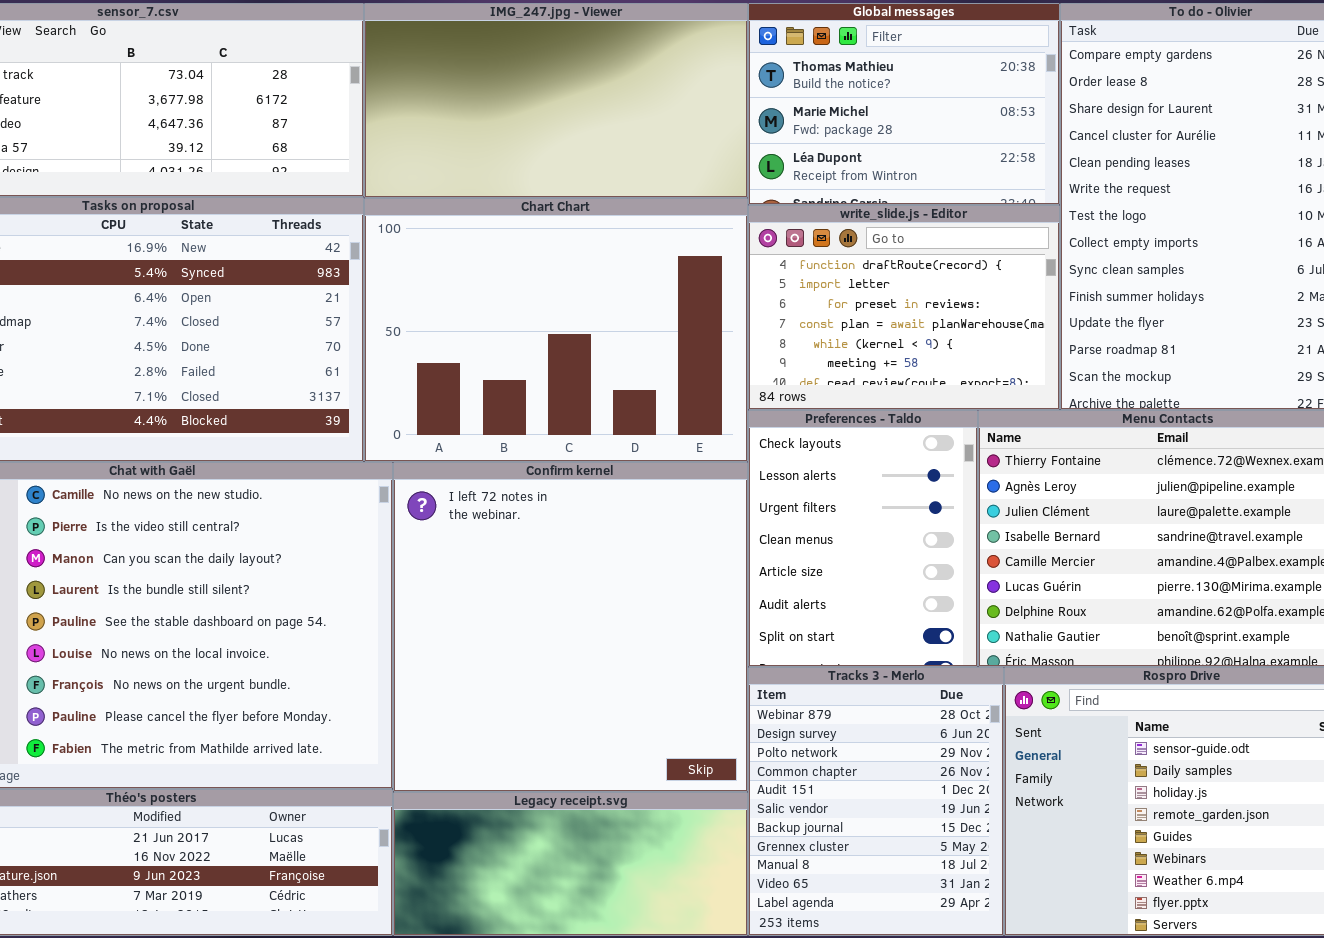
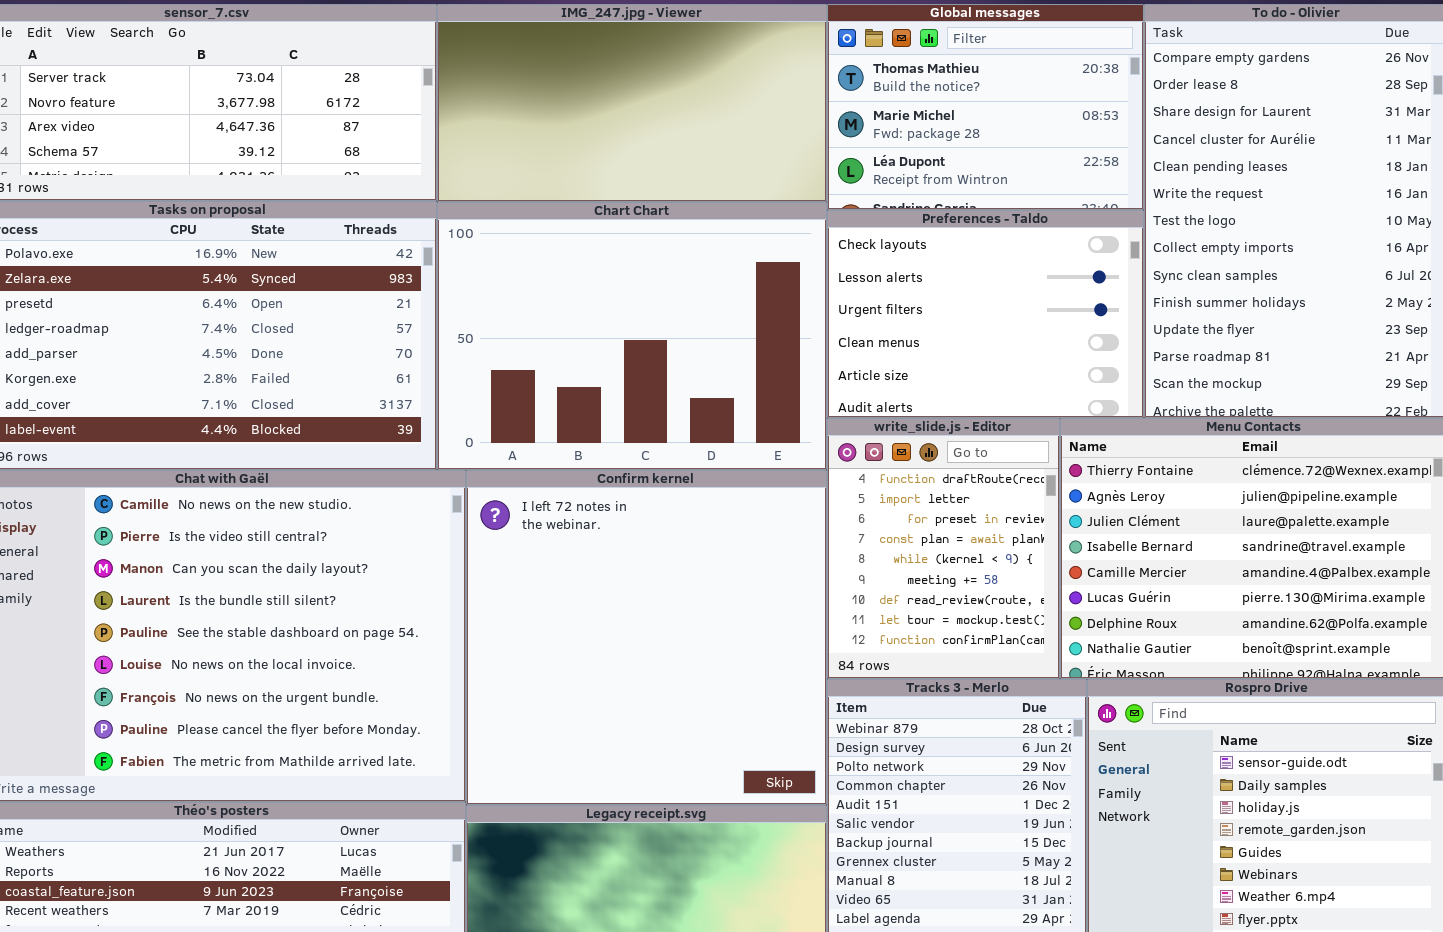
write_slide.js - Editor: [748,205,1060,410] -> [827,418,1060,679], moved, resized
Preferences - Taldo: [748,410,978,667] -> [827,210,1144,418], moved, resized

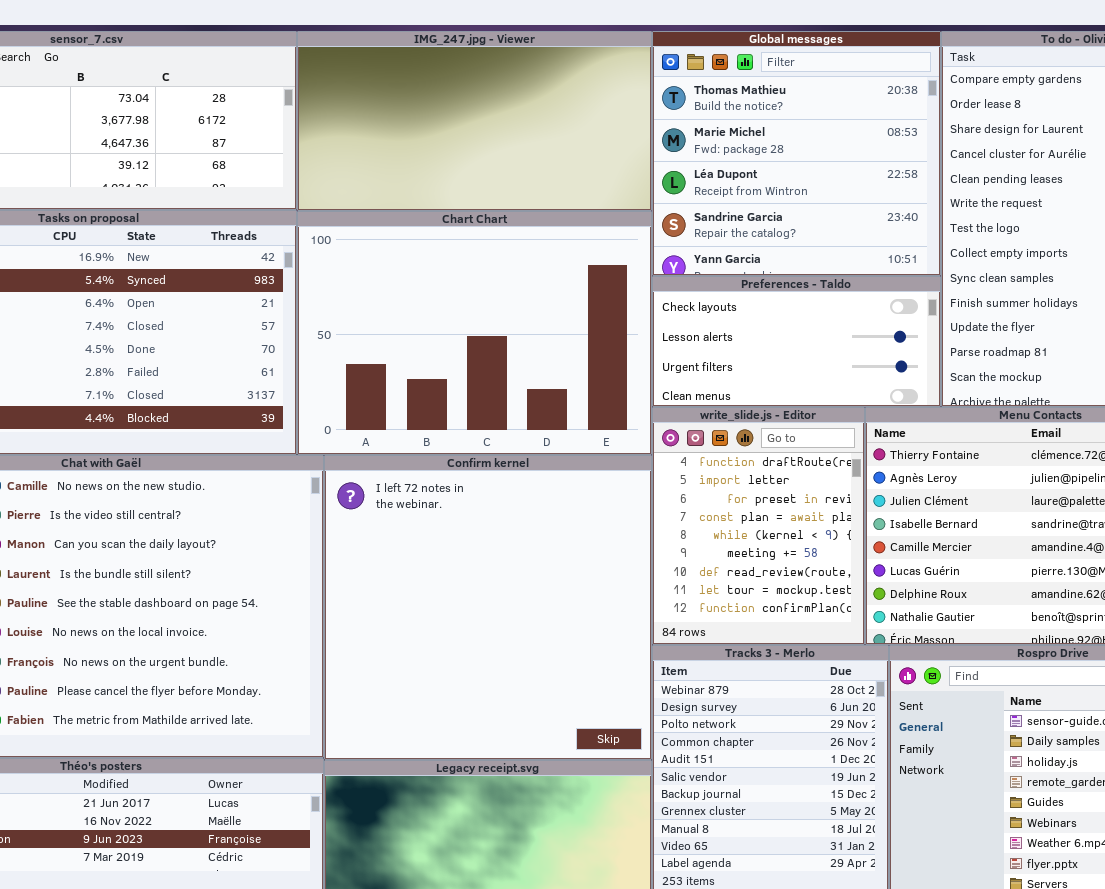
Global messages: [827,4,1144,210] -> [652,31,941,276], resized
Preferences - Taldo: [827,210,1144,418] -> [652,276,941,407], resized

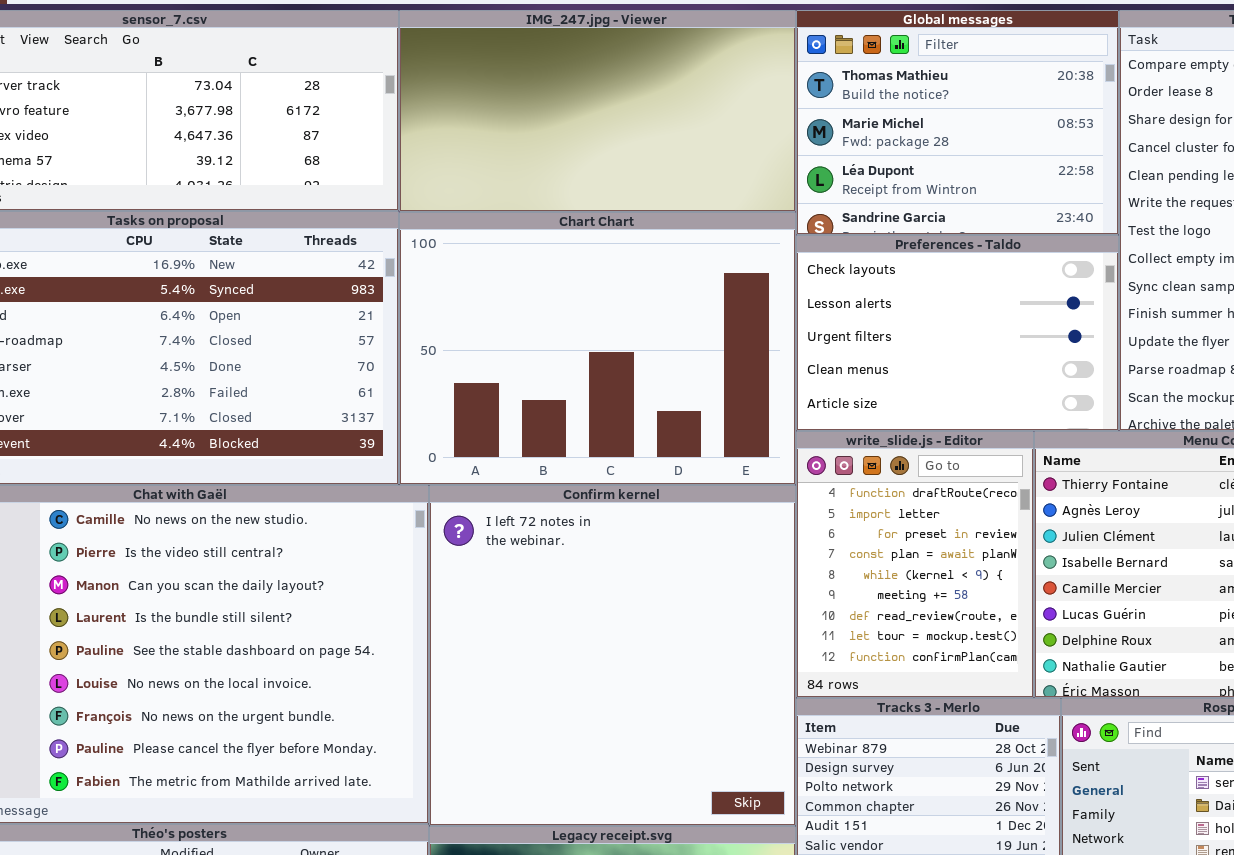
Global messages: [652,31,941,276] -> [796,10,1119,235], resized
Preferences - Taldo: [652,276,941,407] -> [796,235,1119,431], resized

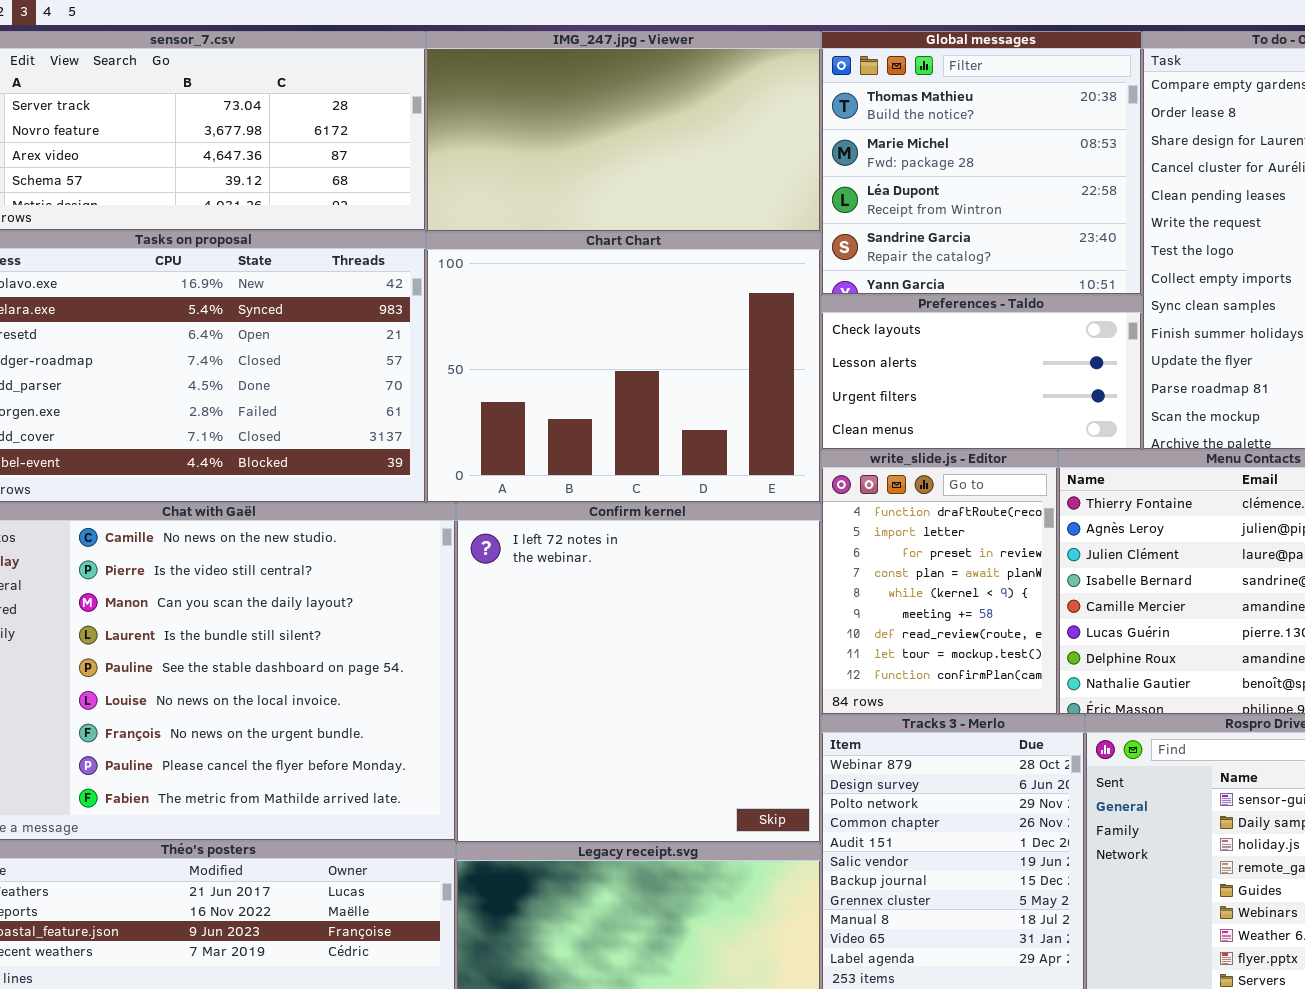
Global messages: [796,10,1119,235] -> [821,31,1142,295], resized
Preferences - Taldo: [796,235,1119,431] -> [821,295,1142,450], resized

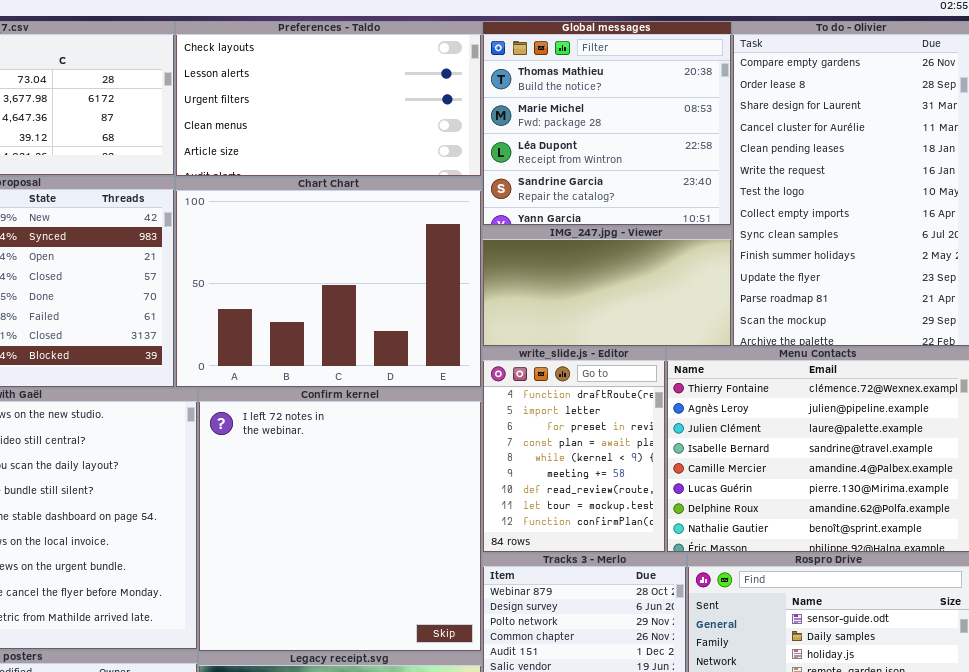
IMG_247.jpg - Viewer: [426,31,821,232] -> [482,226,732,347], moved, resized
Preferences - Taldo: [821,295,1142,450] -> [175,21,482,177], moved, resized

